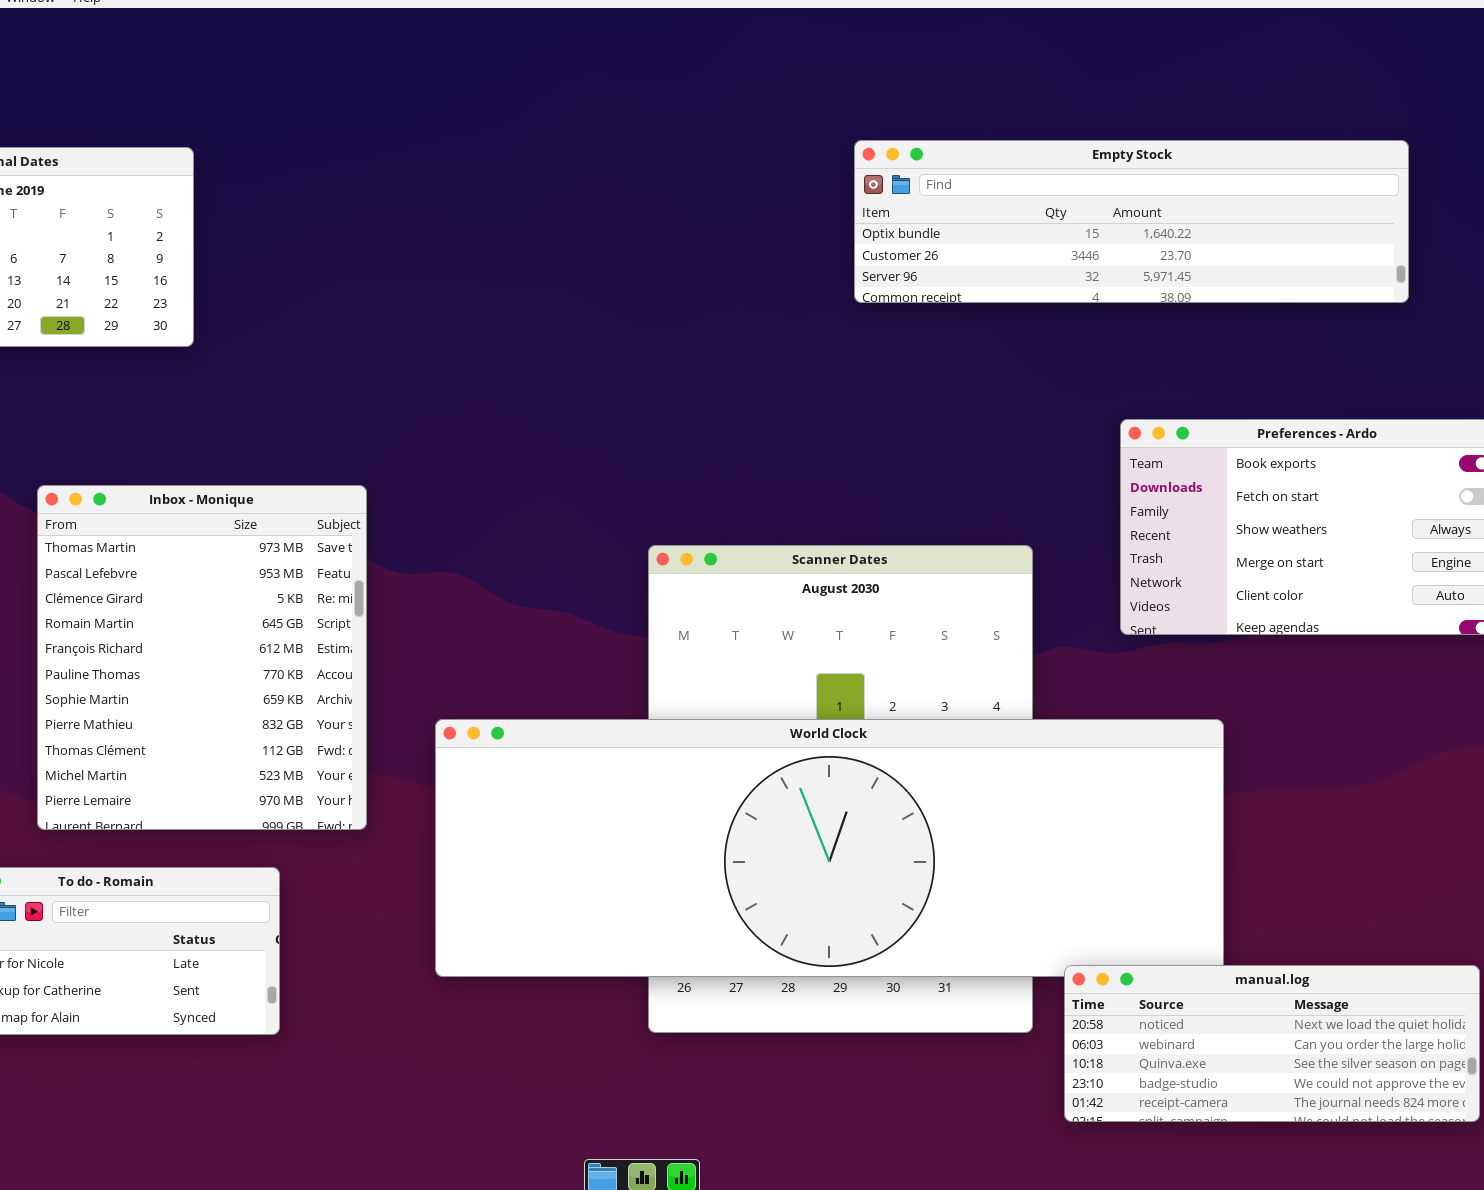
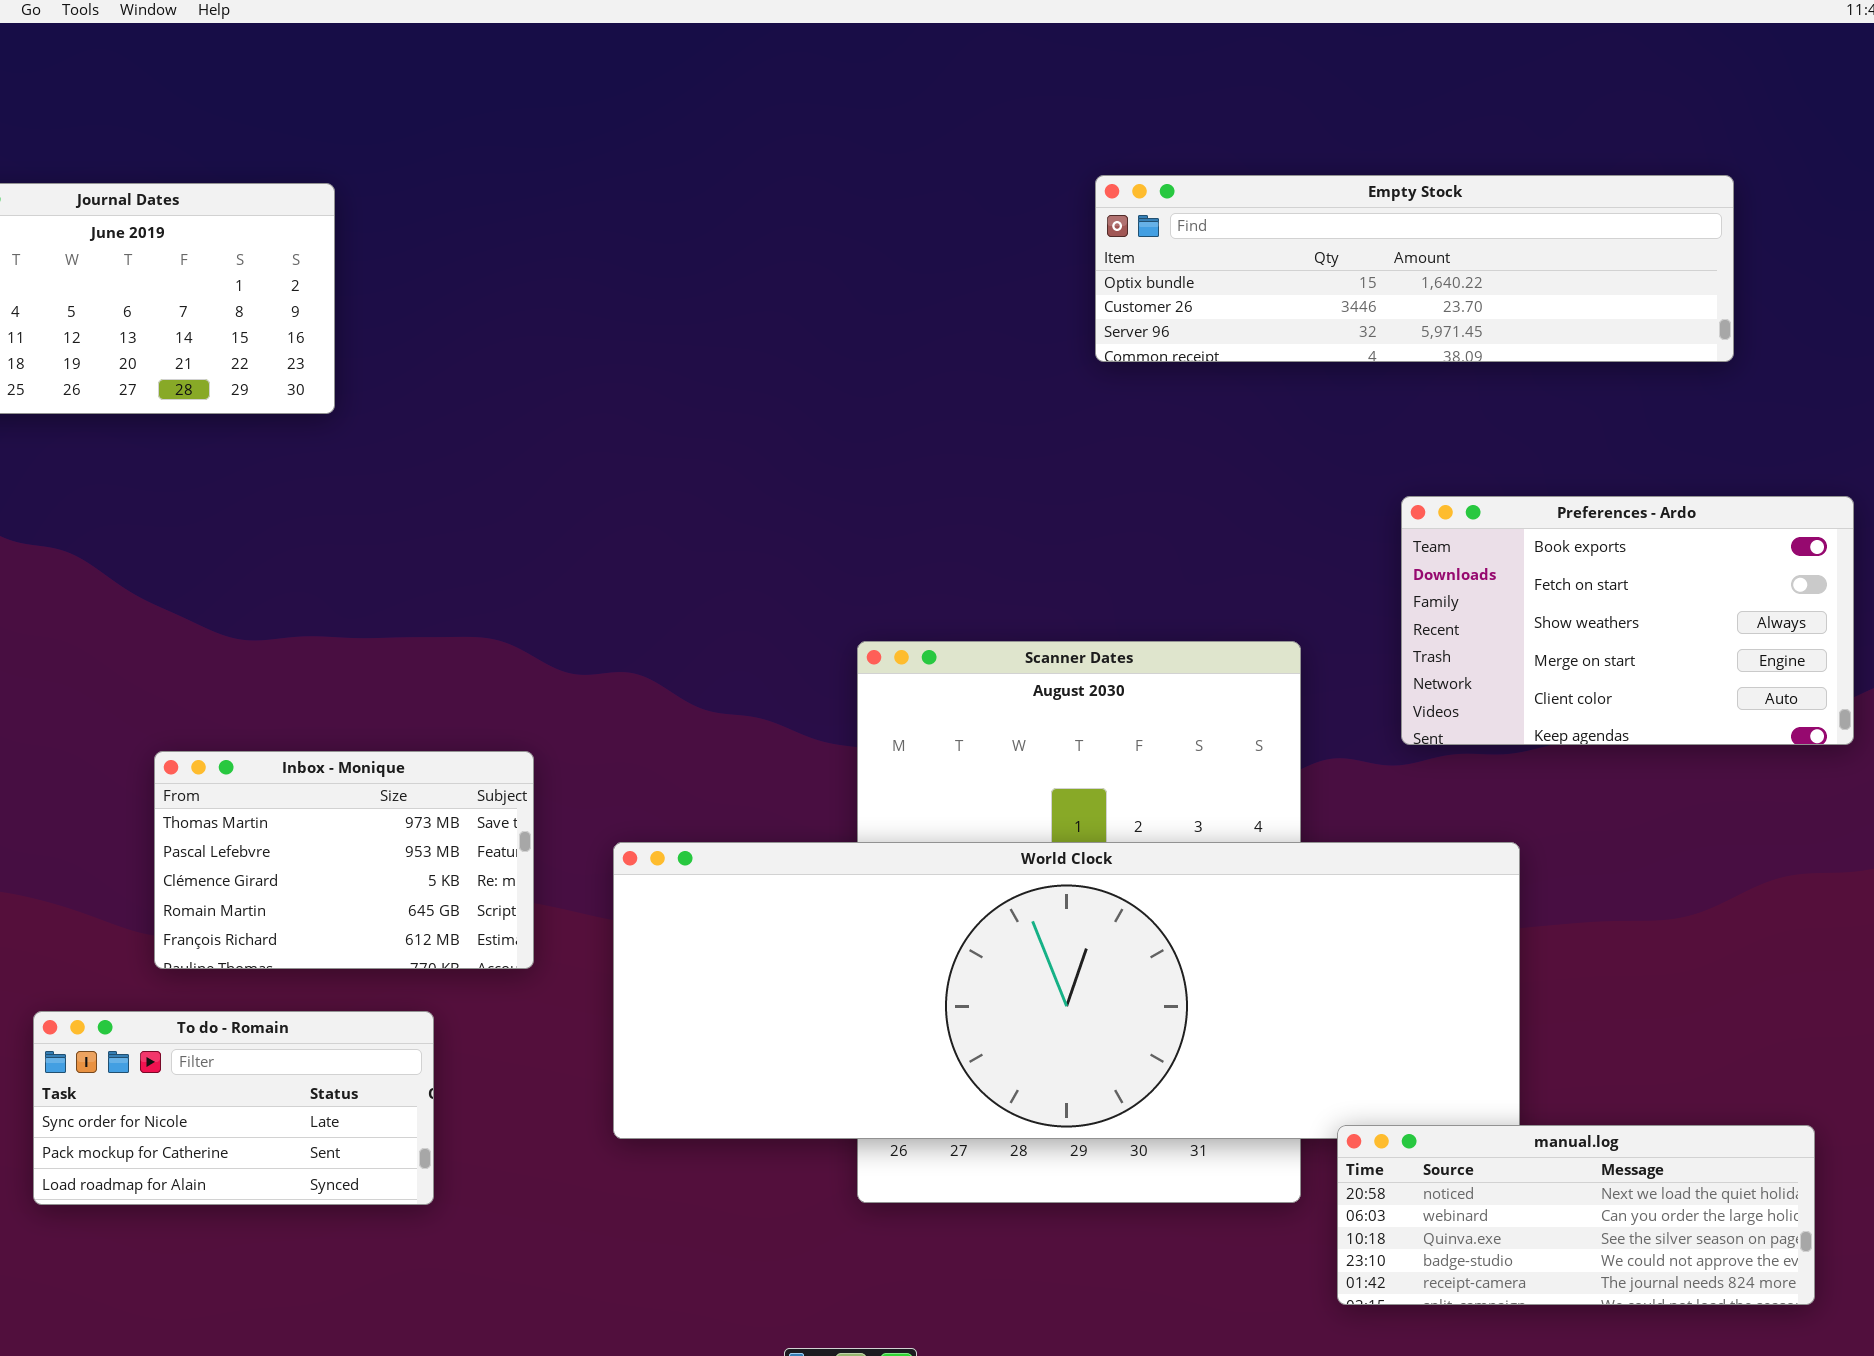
Inbox - Monique: [37,485,367,830] -> [154,751,534,969], resized

